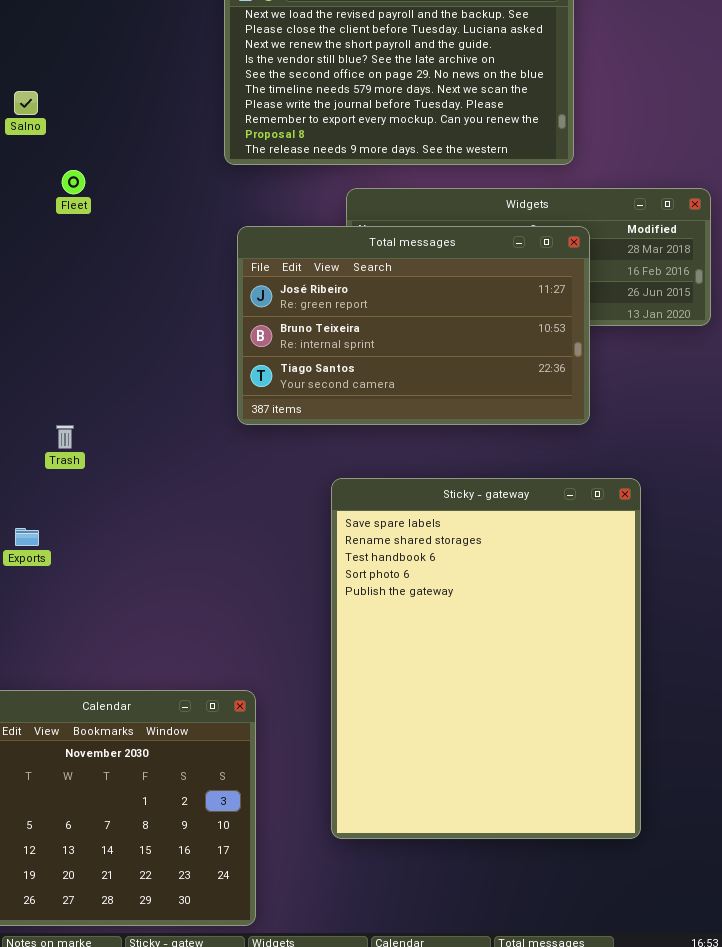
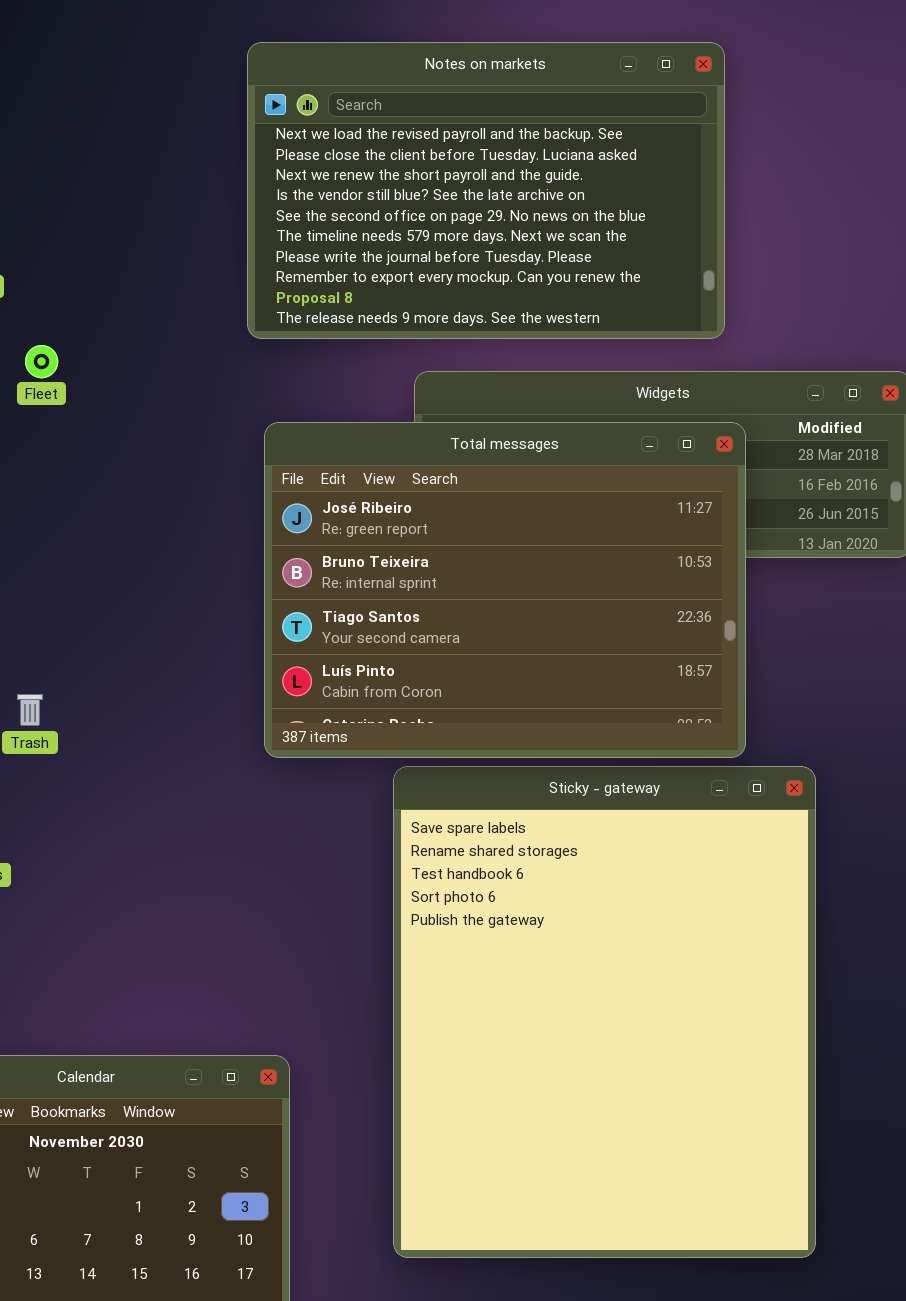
Total messages: [237,226,590,425] -> [264,422,746,758], resized

